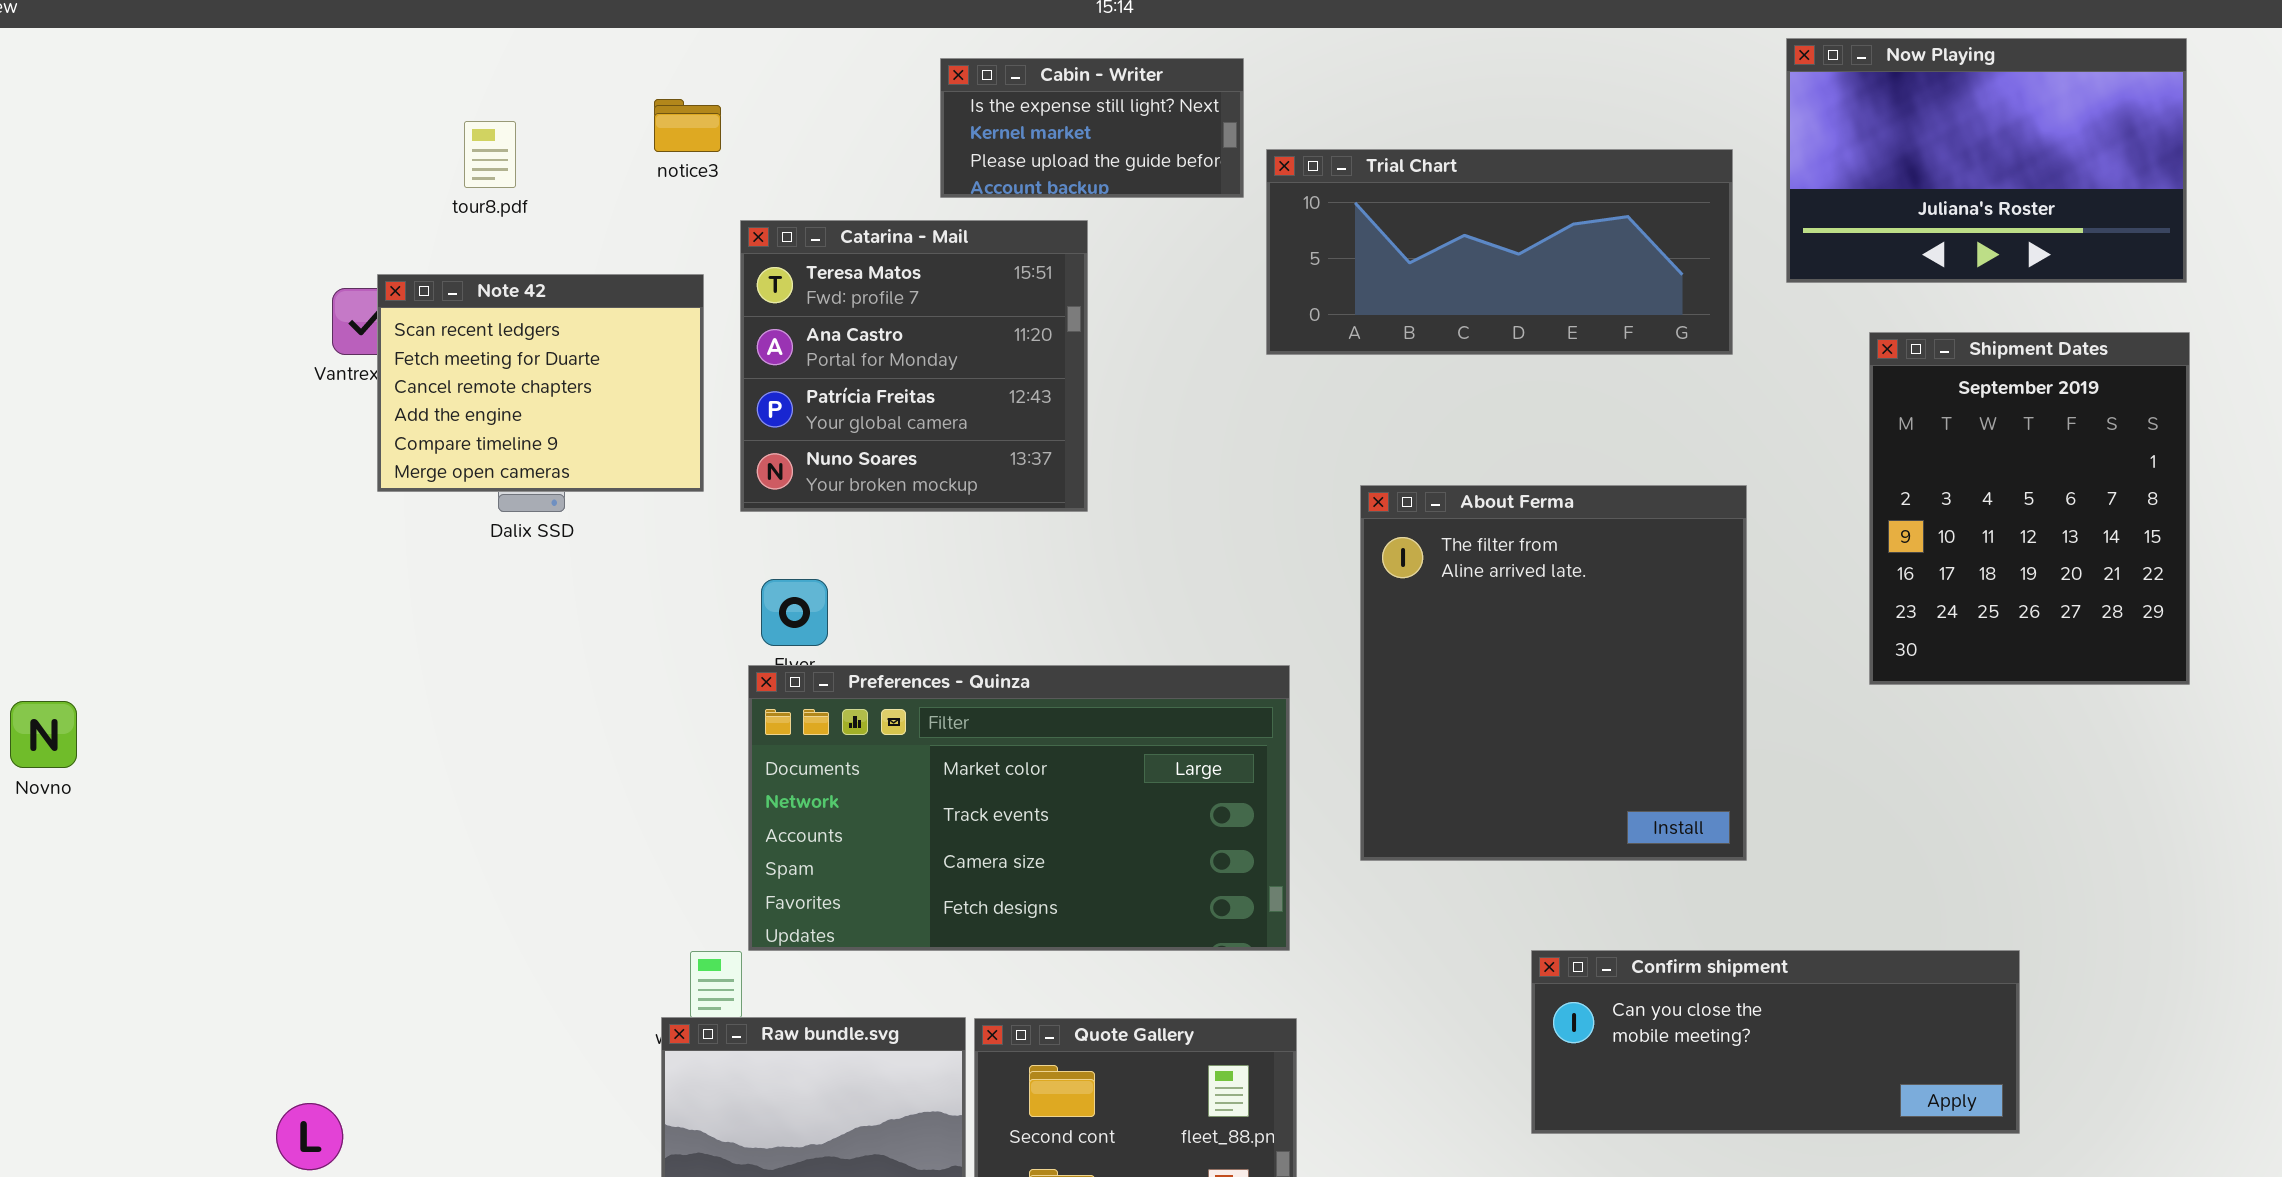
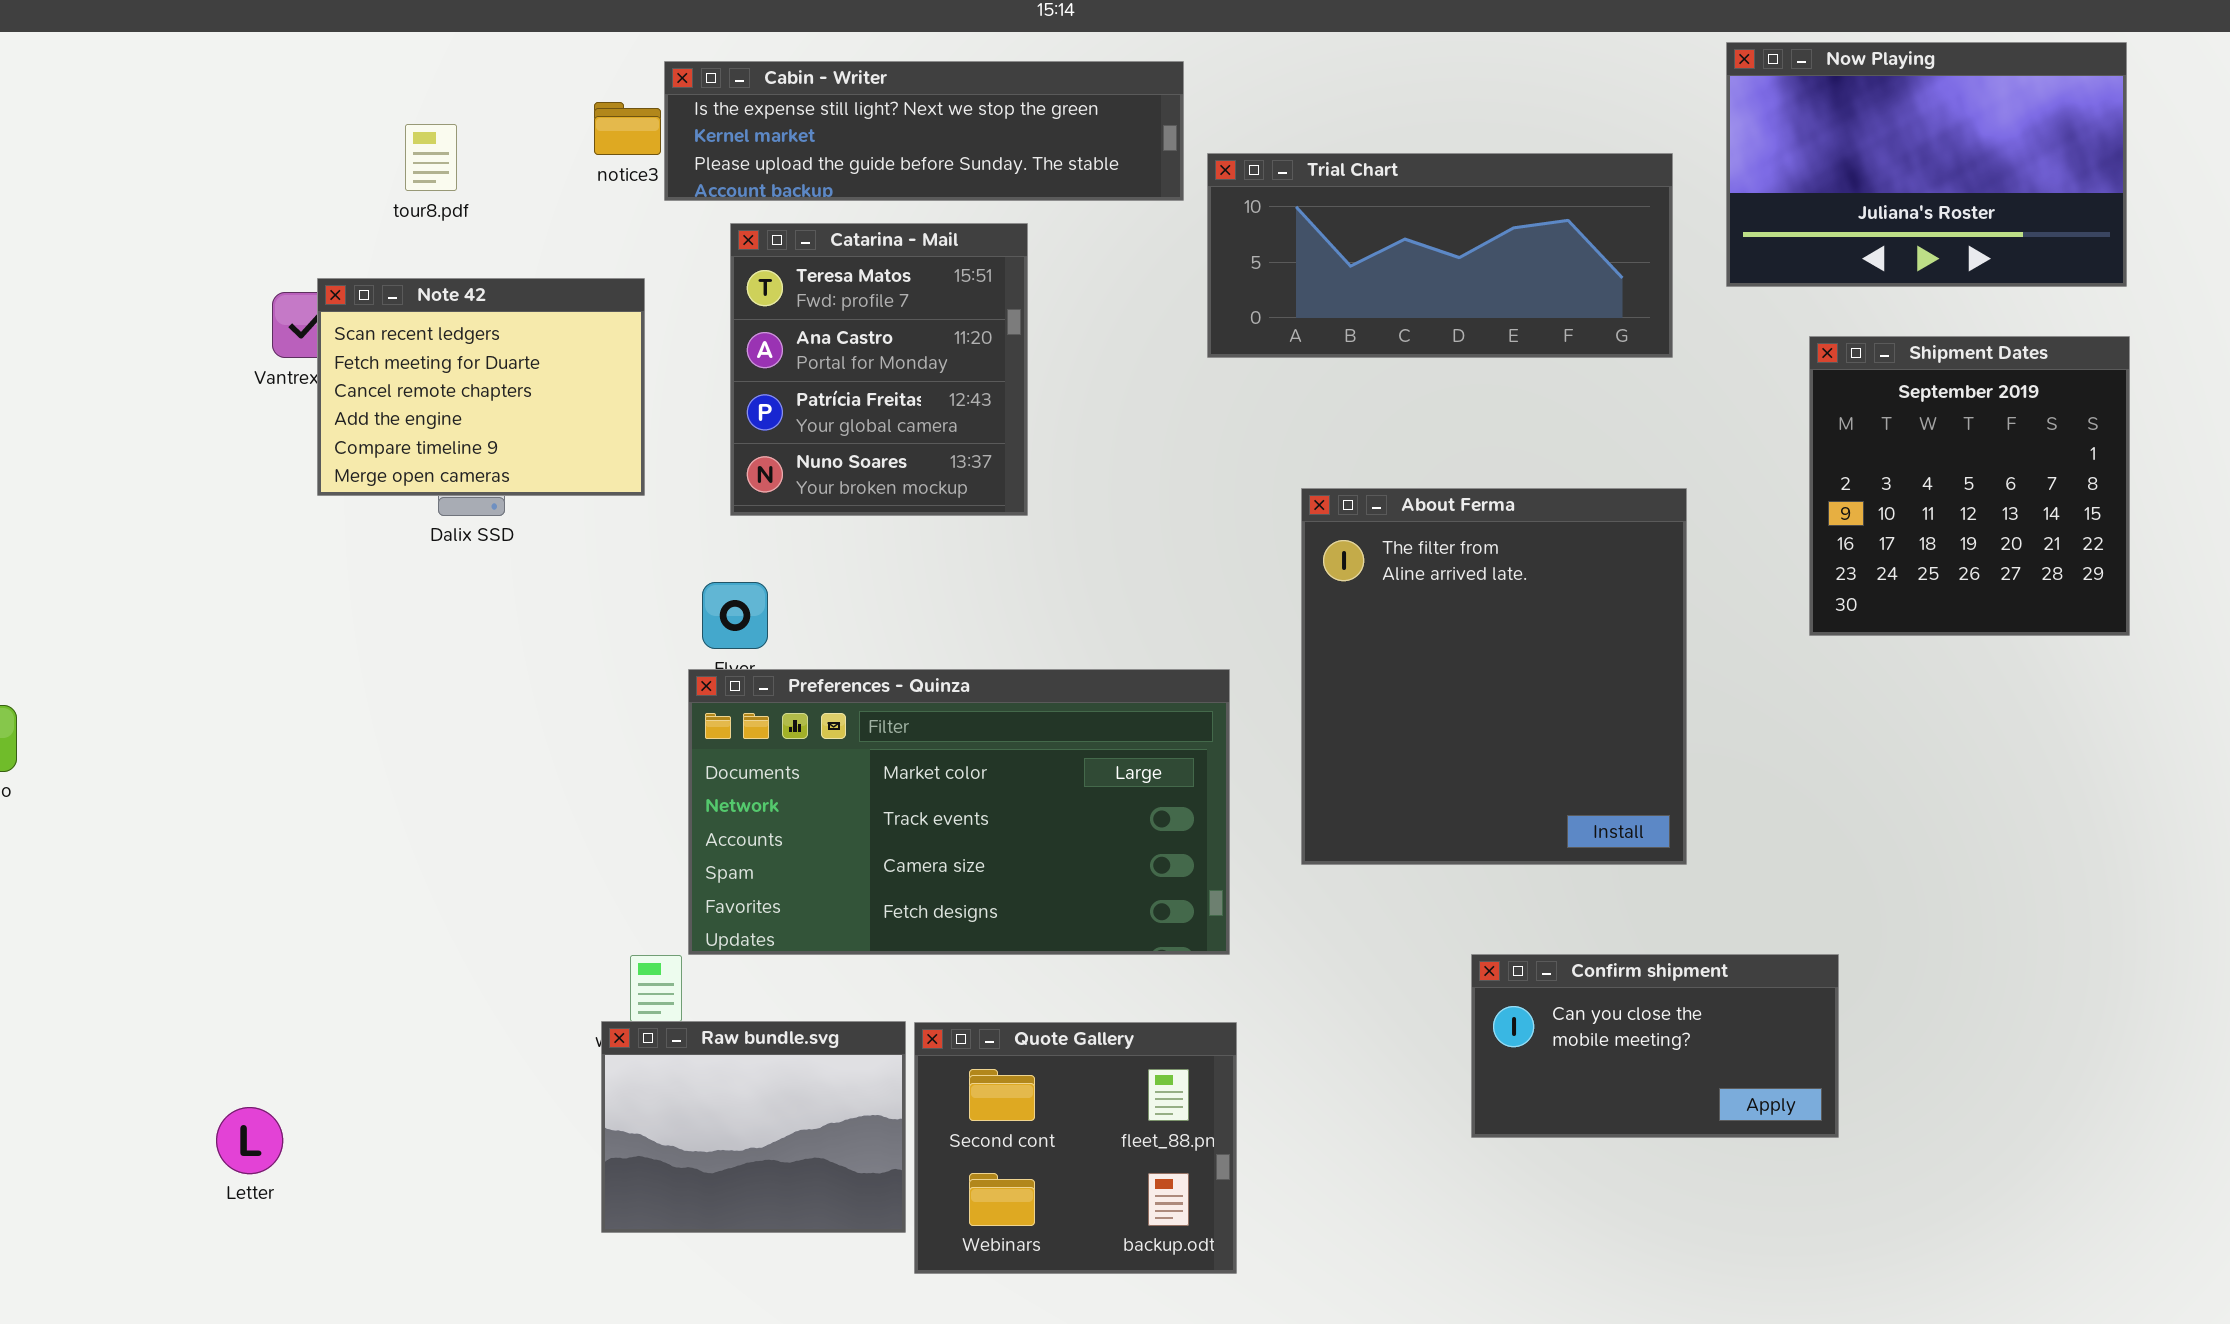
Cabin - Writer: [940,58,1244,198] -> [664,61,1184,201], resized
Catarina - Mail: [740,220,1088,512] -> [730,223,1028,516], resized
Shipment Dates: [1869,332,2190,685] -> [1809,336,2130,636], resized
Confirm shipment: [1531,950,2020,1134] -> [1471,954,1839,1138], resized

